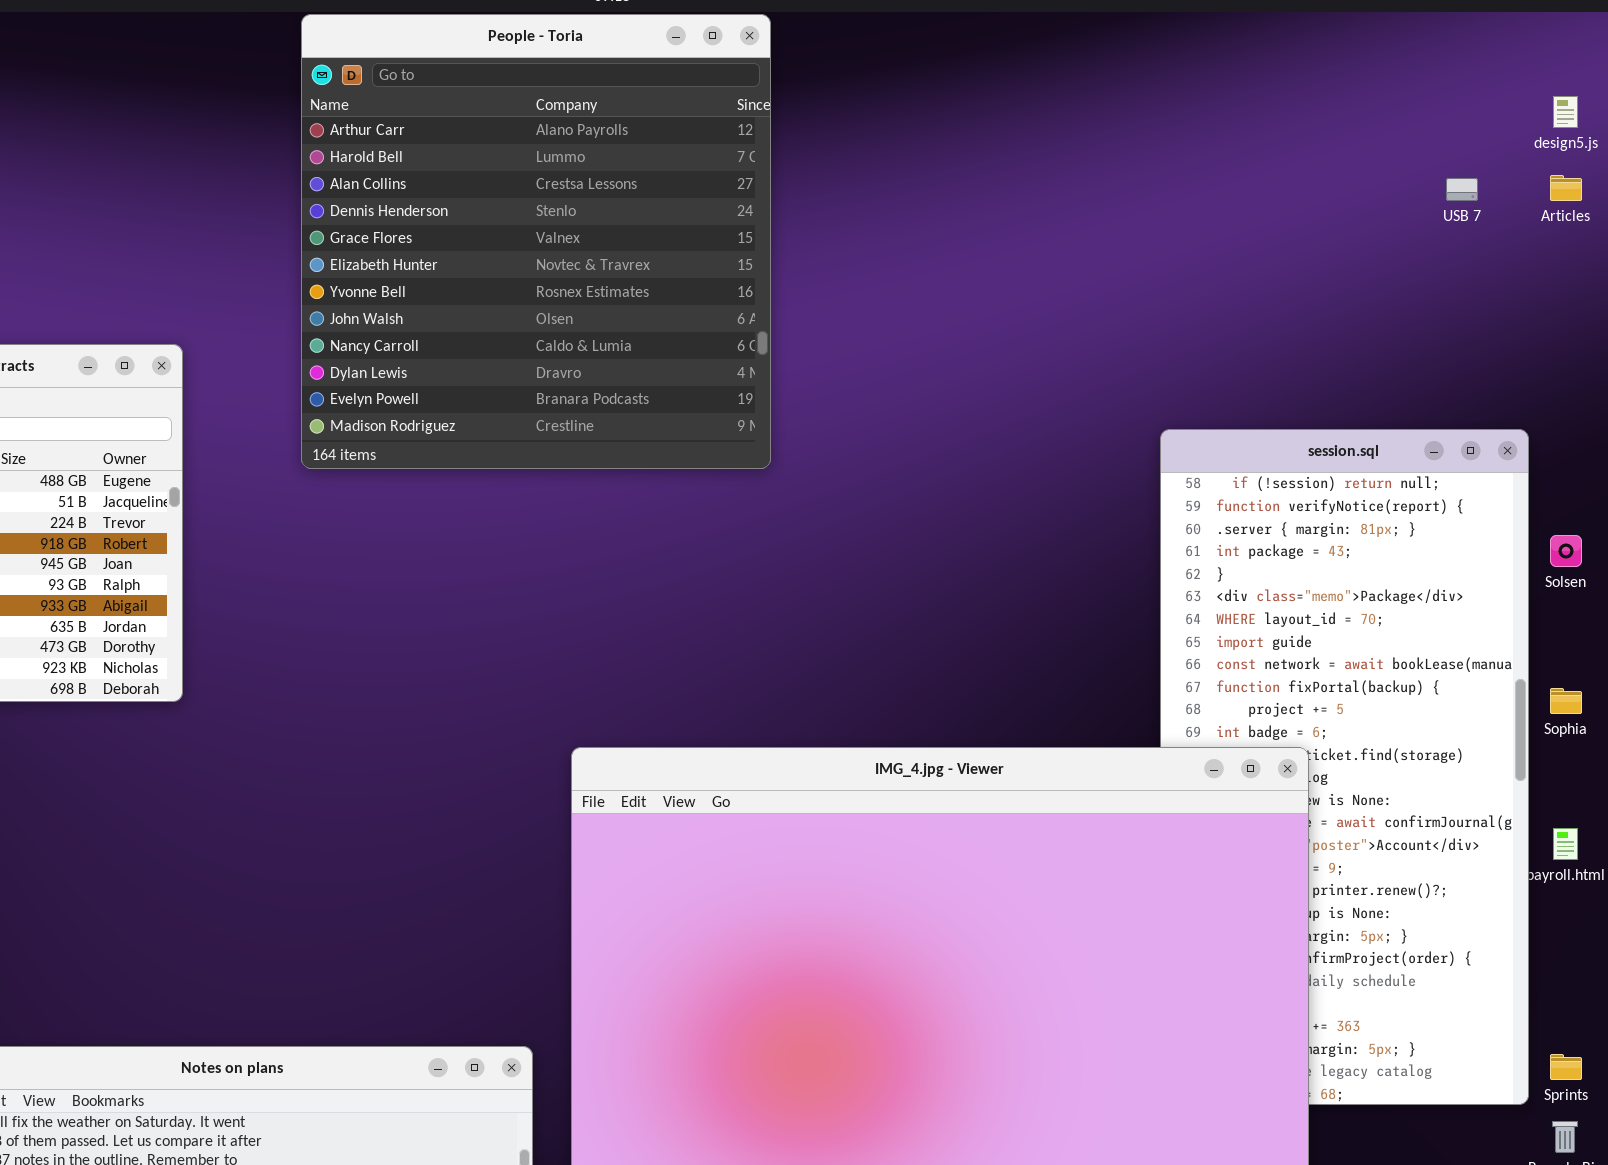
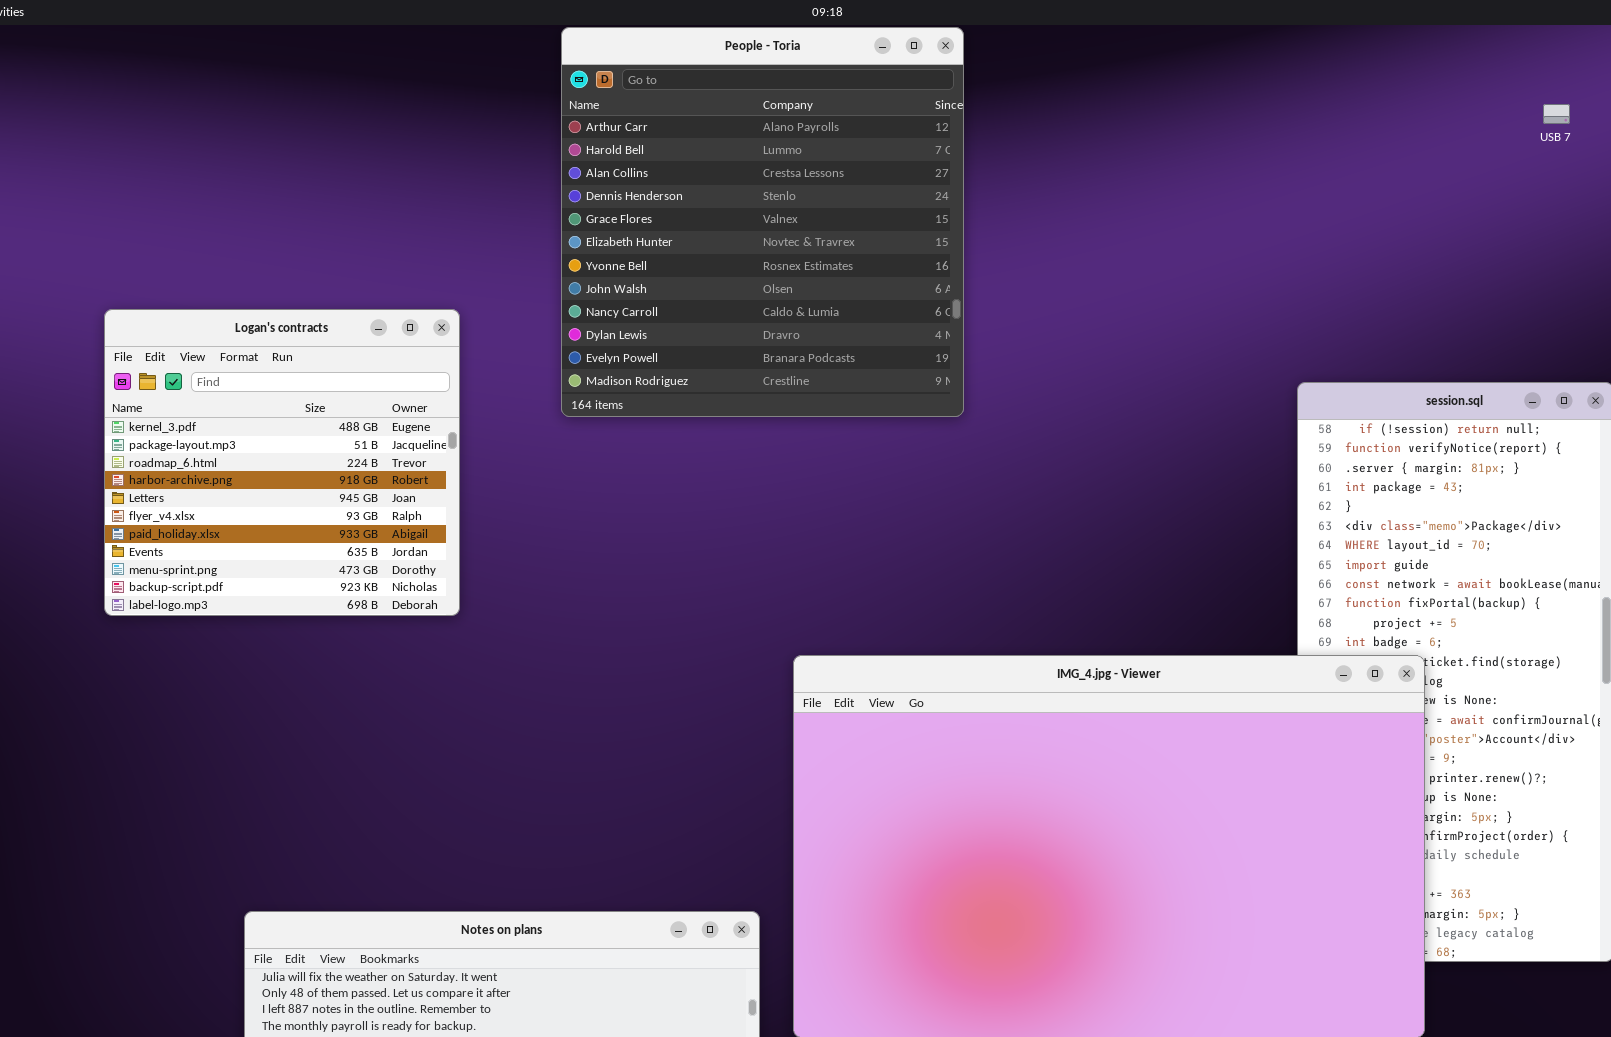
USB 7: [1446,178,1478,201] -> [1543,104,1570,124], moved

